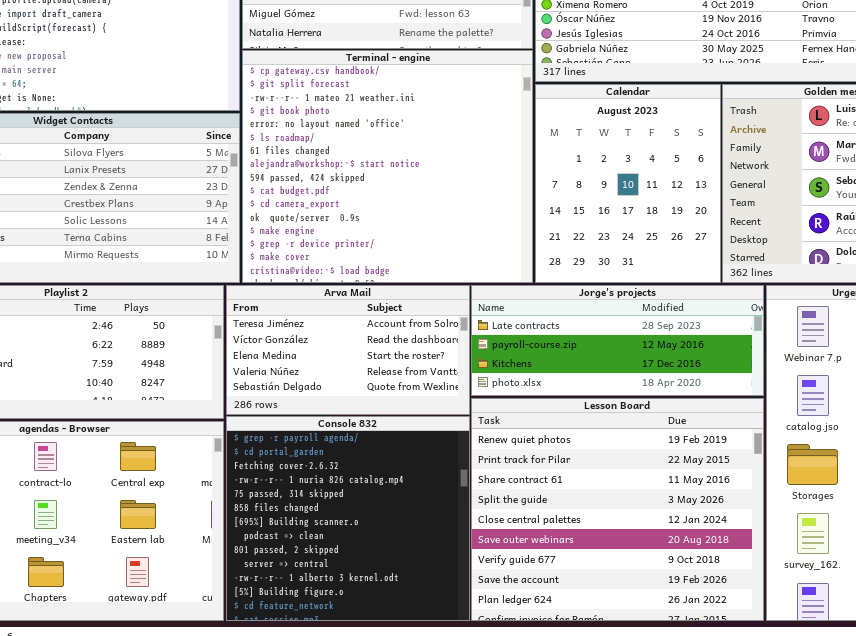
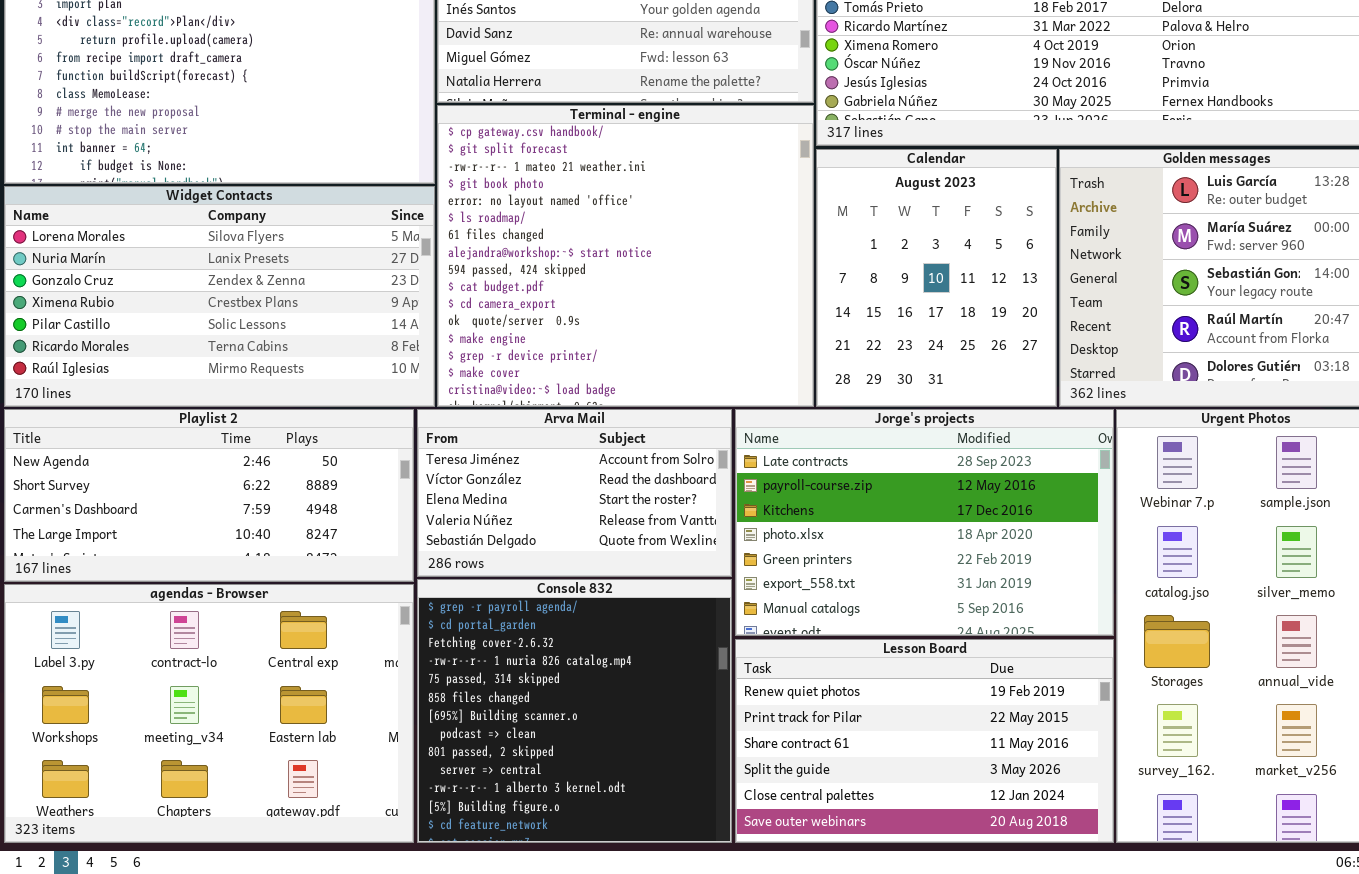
Jorge's projects: [471,285,764,396] -> [735,409,1114,636], resized
Lesson Board: [471,398,764,621] -> [735,639,1114,843], resized

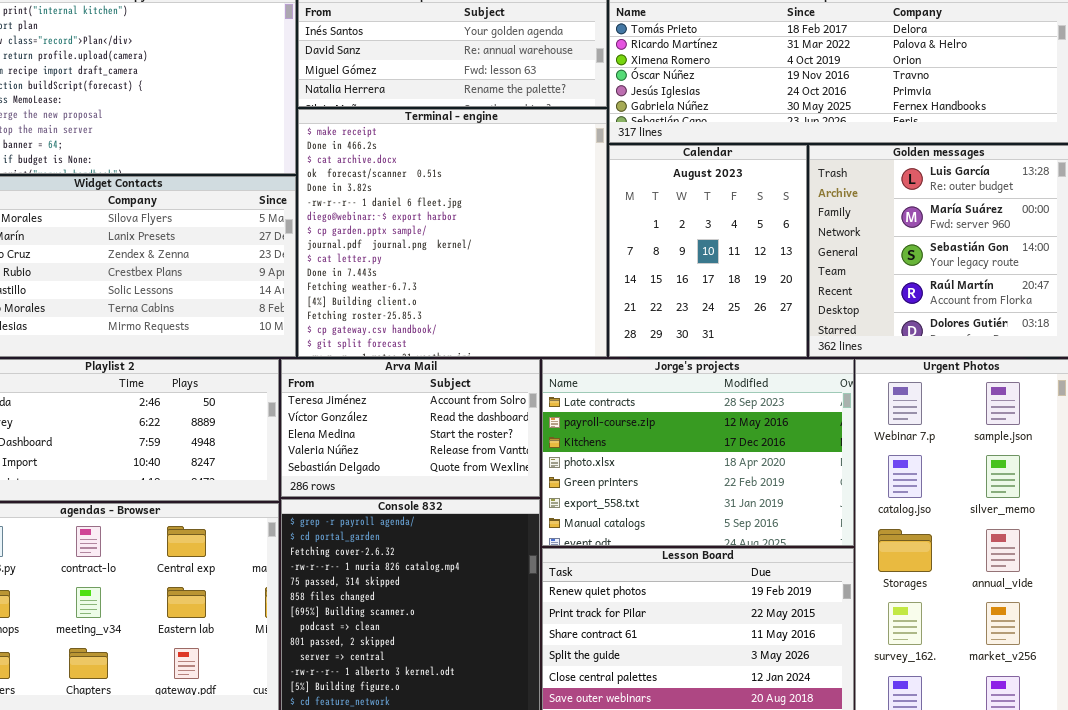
Terminal - engine: [437,105,814,407] -> [298,109,607,357], scrolled up 14 rows

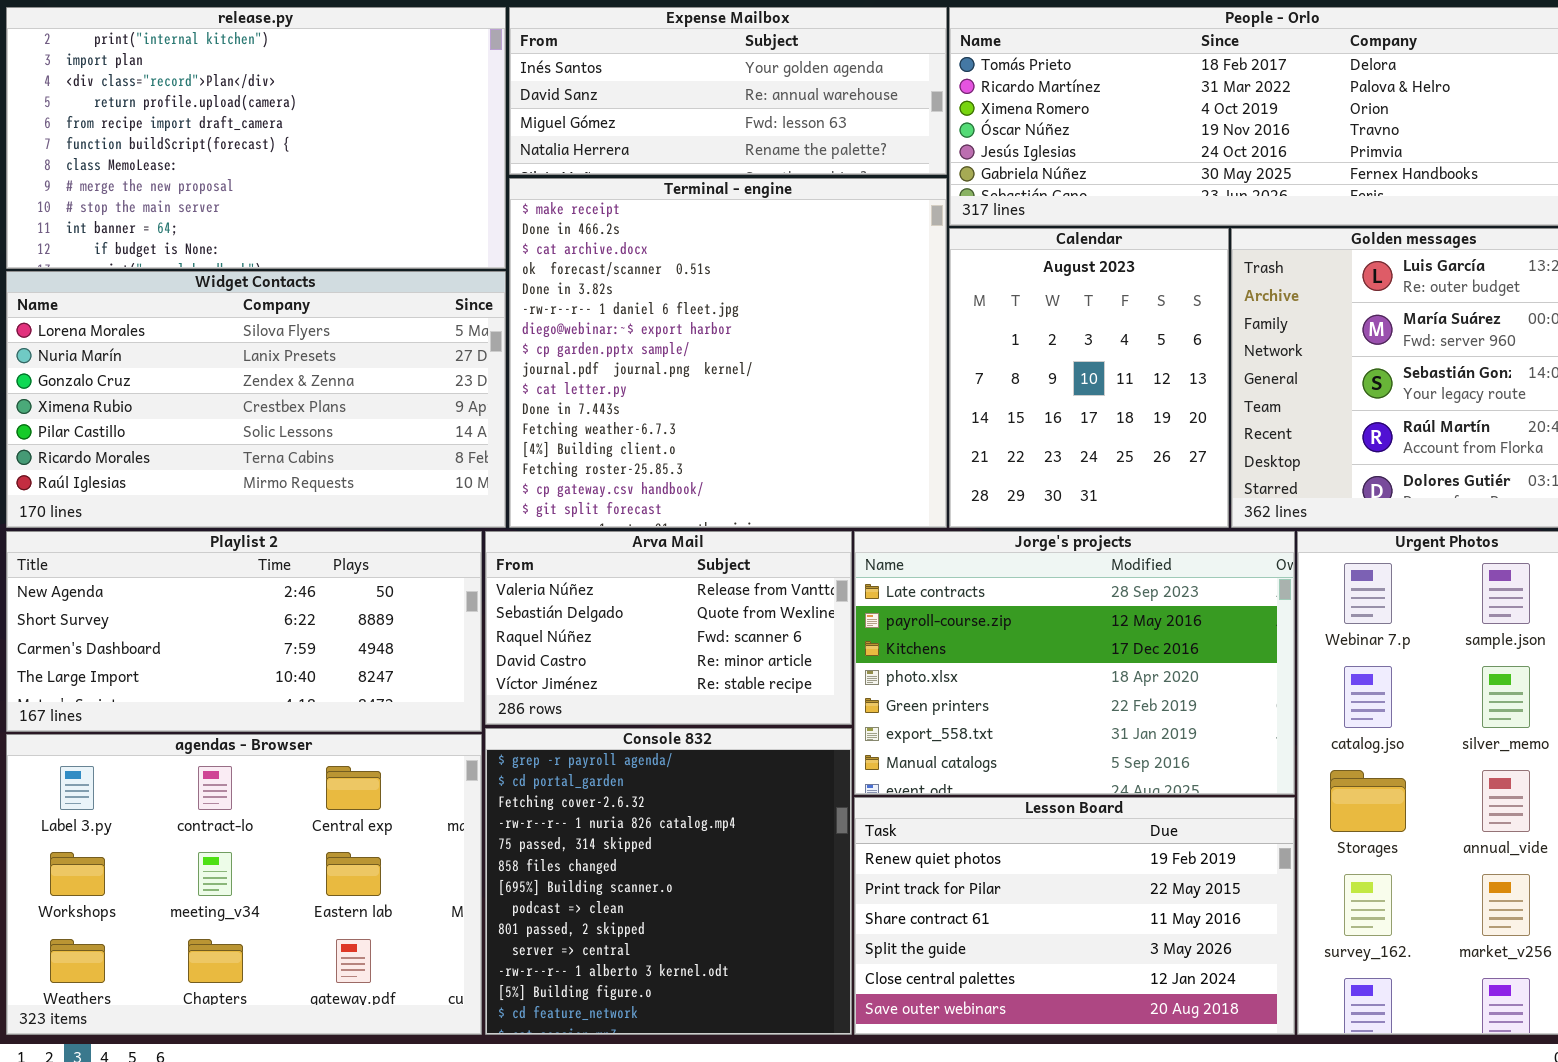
Arva Mail: [281,359,540,497] -> [485,531,852,725], scrolled down 3 rows

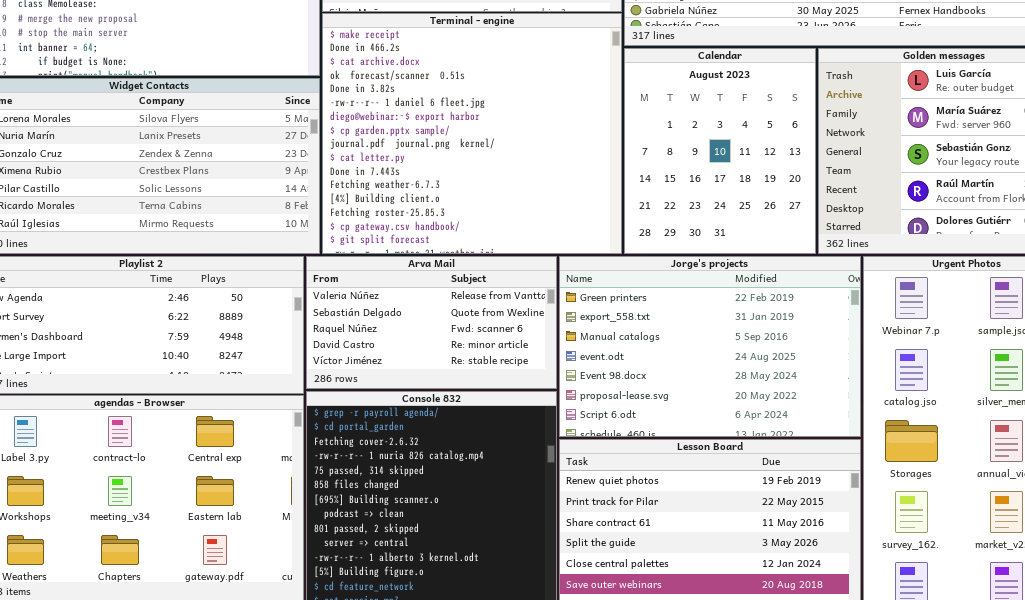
Jorge's projects: [854,531,1295,795] -> [559,256,861,437], scrolled down 4 rows

